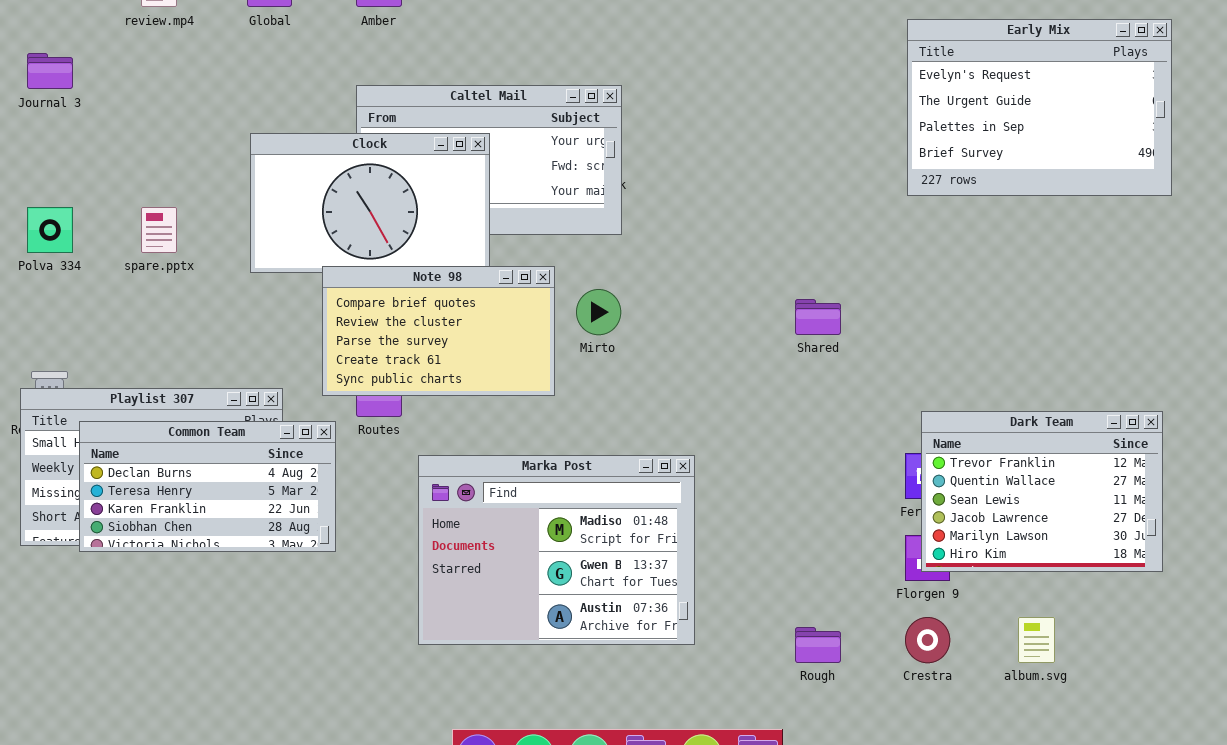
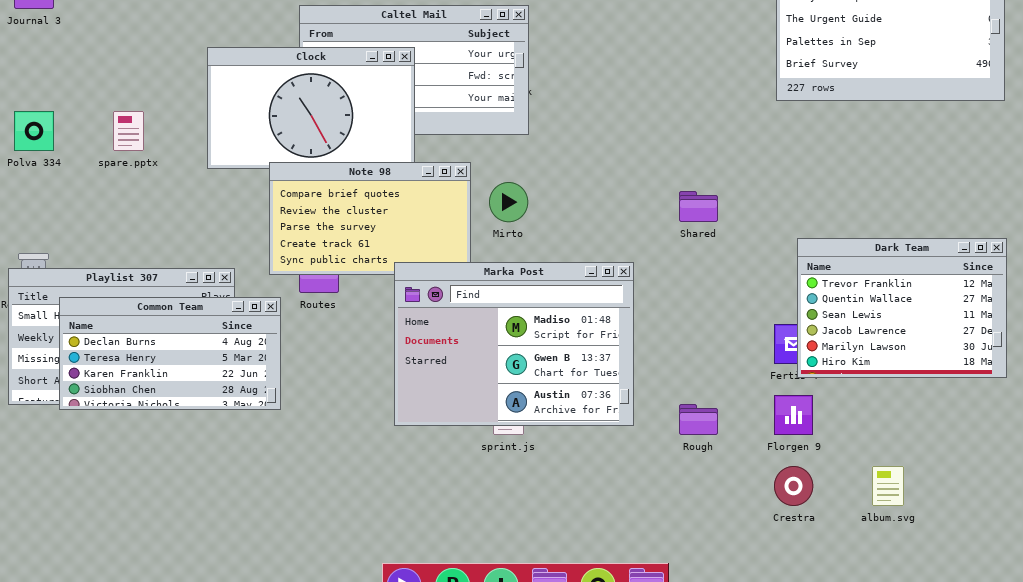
Dark Team: [921,411,1163,572] -> [797,238,1007,378], moved
Marka Post: [418,455,695,645] -> [394,262,634,426], moved
Rough: [795,627,841,663] -> [679,404,718,435], moved

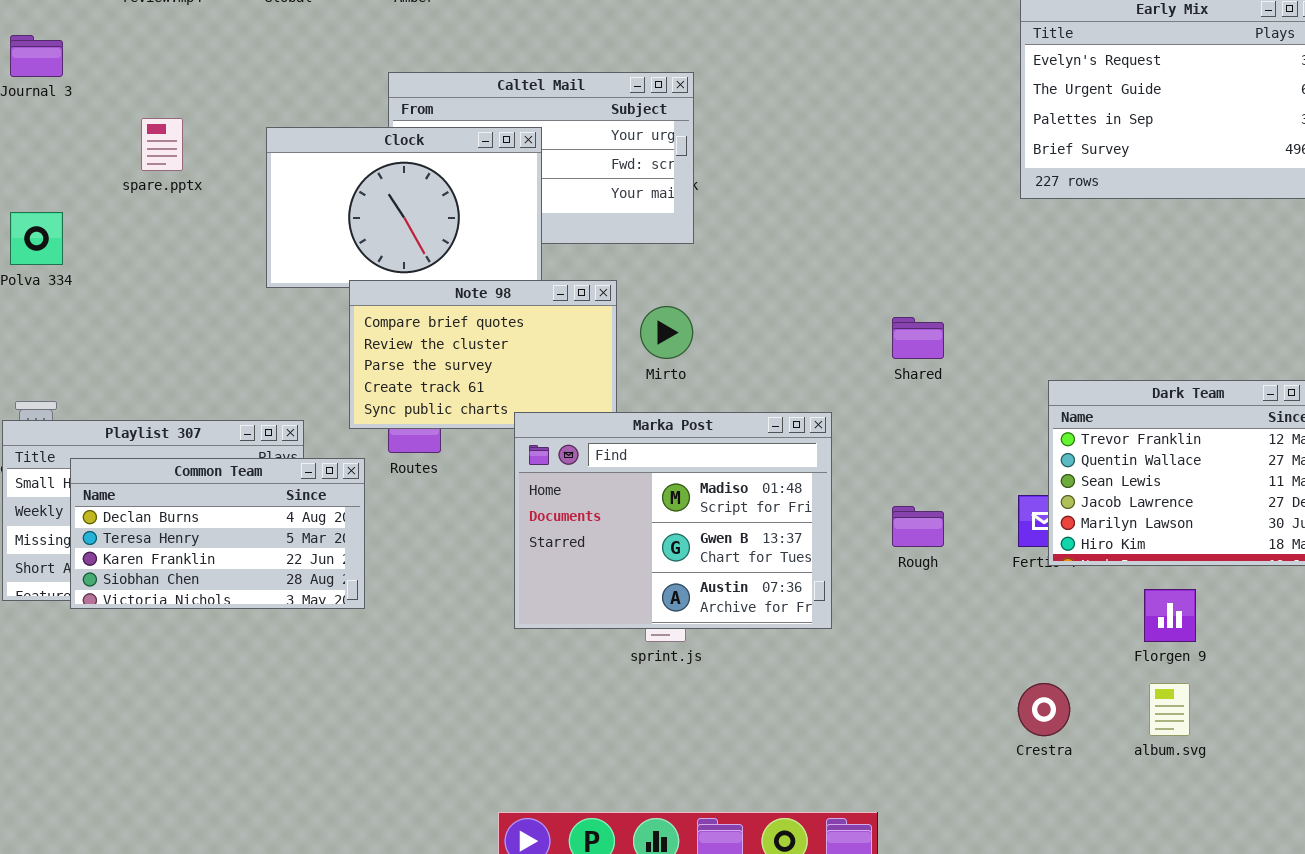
spare.pptx: [113,111,144,151] -> [141,118,183,171], moved
Florgen 9: [774,395,813,435] -> [1144,589,1196,642], moved
Rough: [679,404,718,435] -> [892,506,944,547], moved

